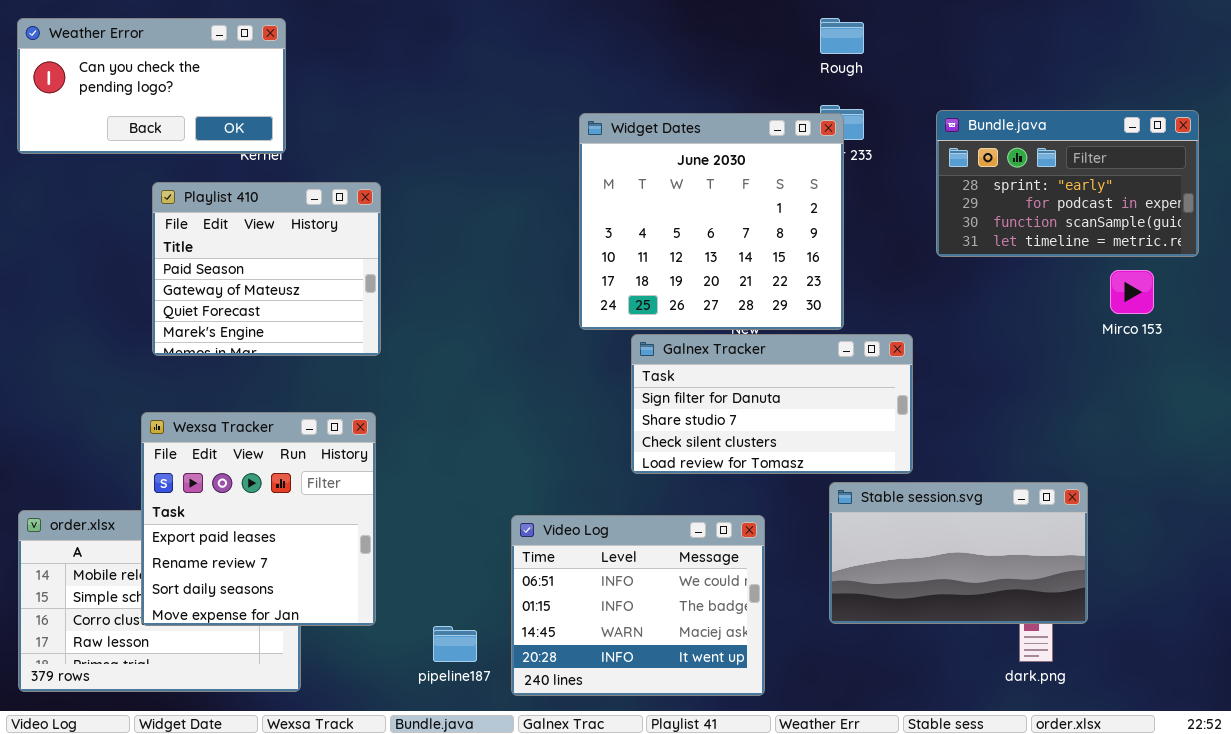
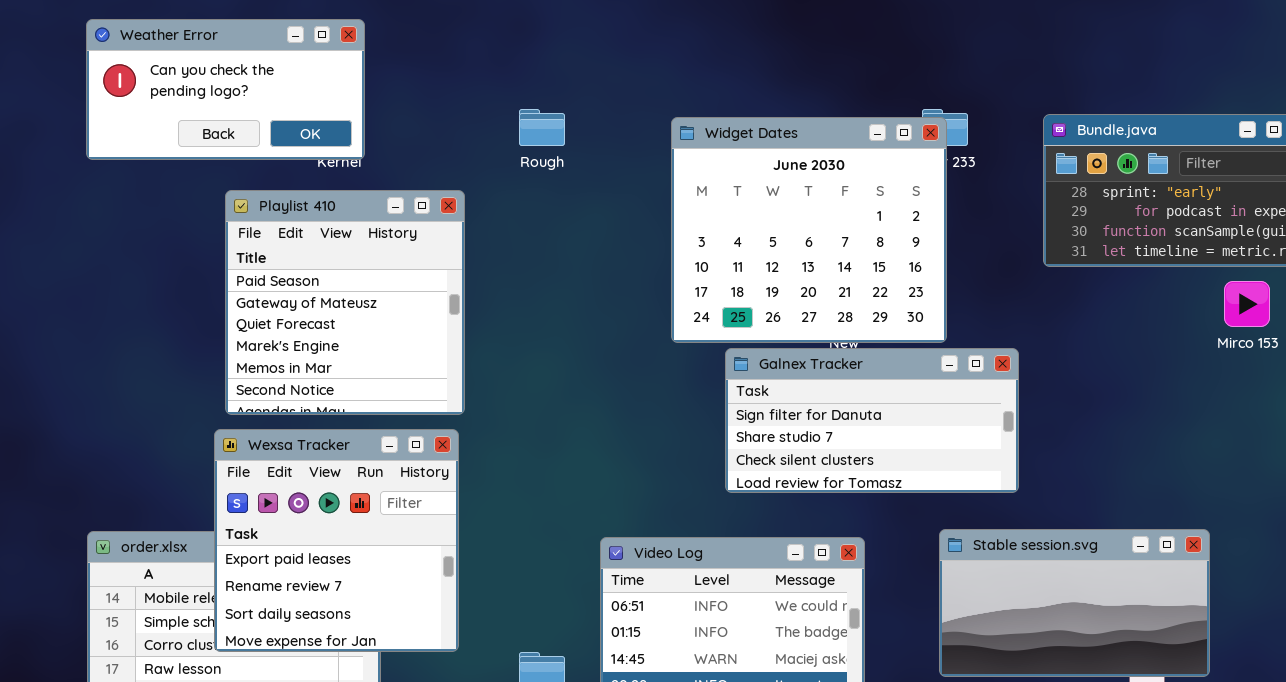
Rough: [820,18,864,54] -> [519,109,565,146], moved
Playlist 410: [152,182,381,356] -> [225,190,465,415], resized
Stable session.svg: [829,482,1088,624] -> [939,529,1210,677], moved

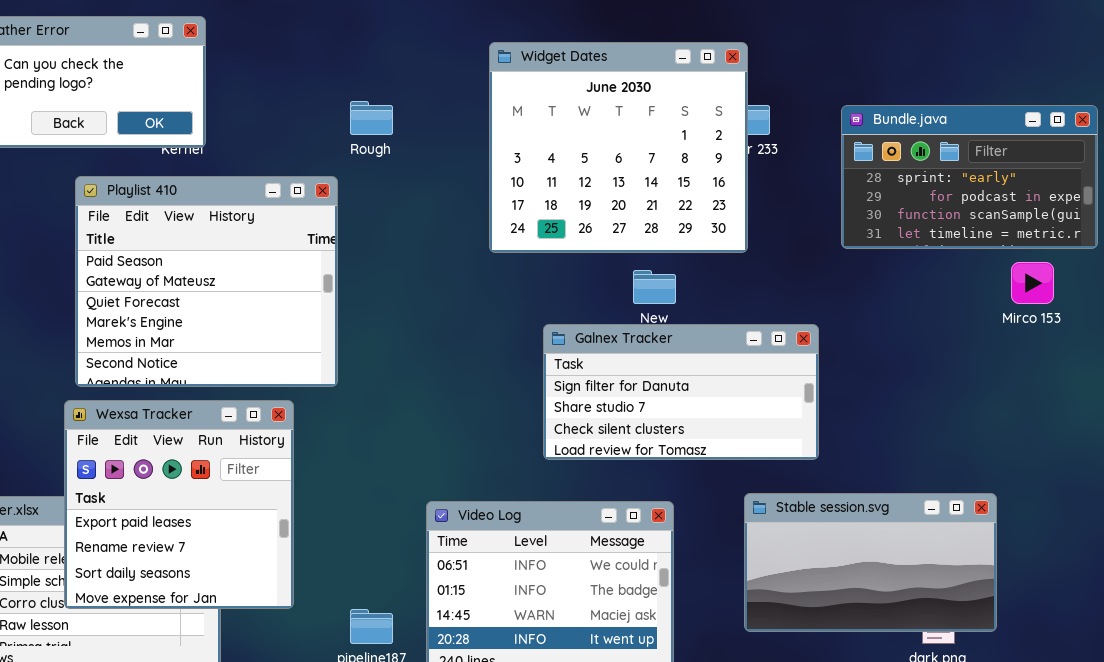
Widget Dates: [671,117,947,343] -> [489,42,748,253], moved
Playlist 410: [225,190,465,415] -> [75,176,338,387], resized

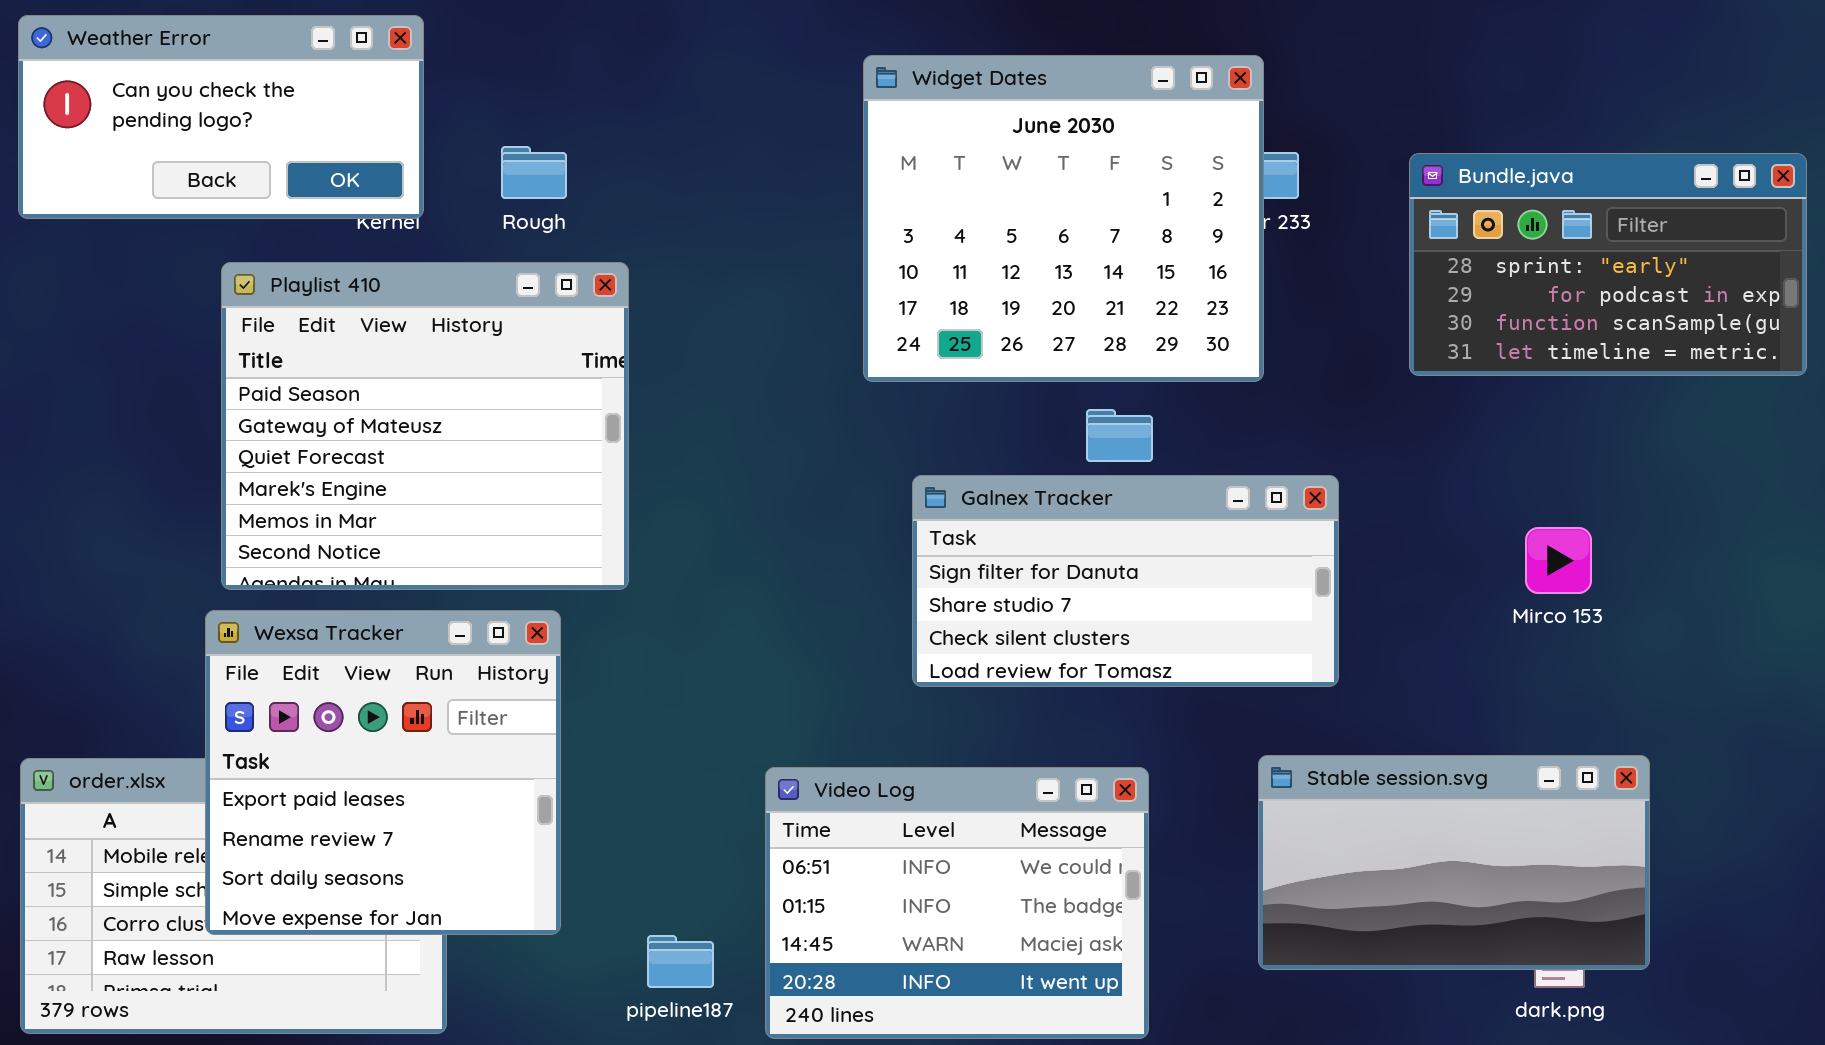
Rough: [350,101,393,135] -> [501,146,567,199], moved
Mirco 153: [1011,262,1054,304] -> [1525,527,1592,594], moved
Galnex Tracker: [543,324,819,460] -> [912,475,1339,687], moved

